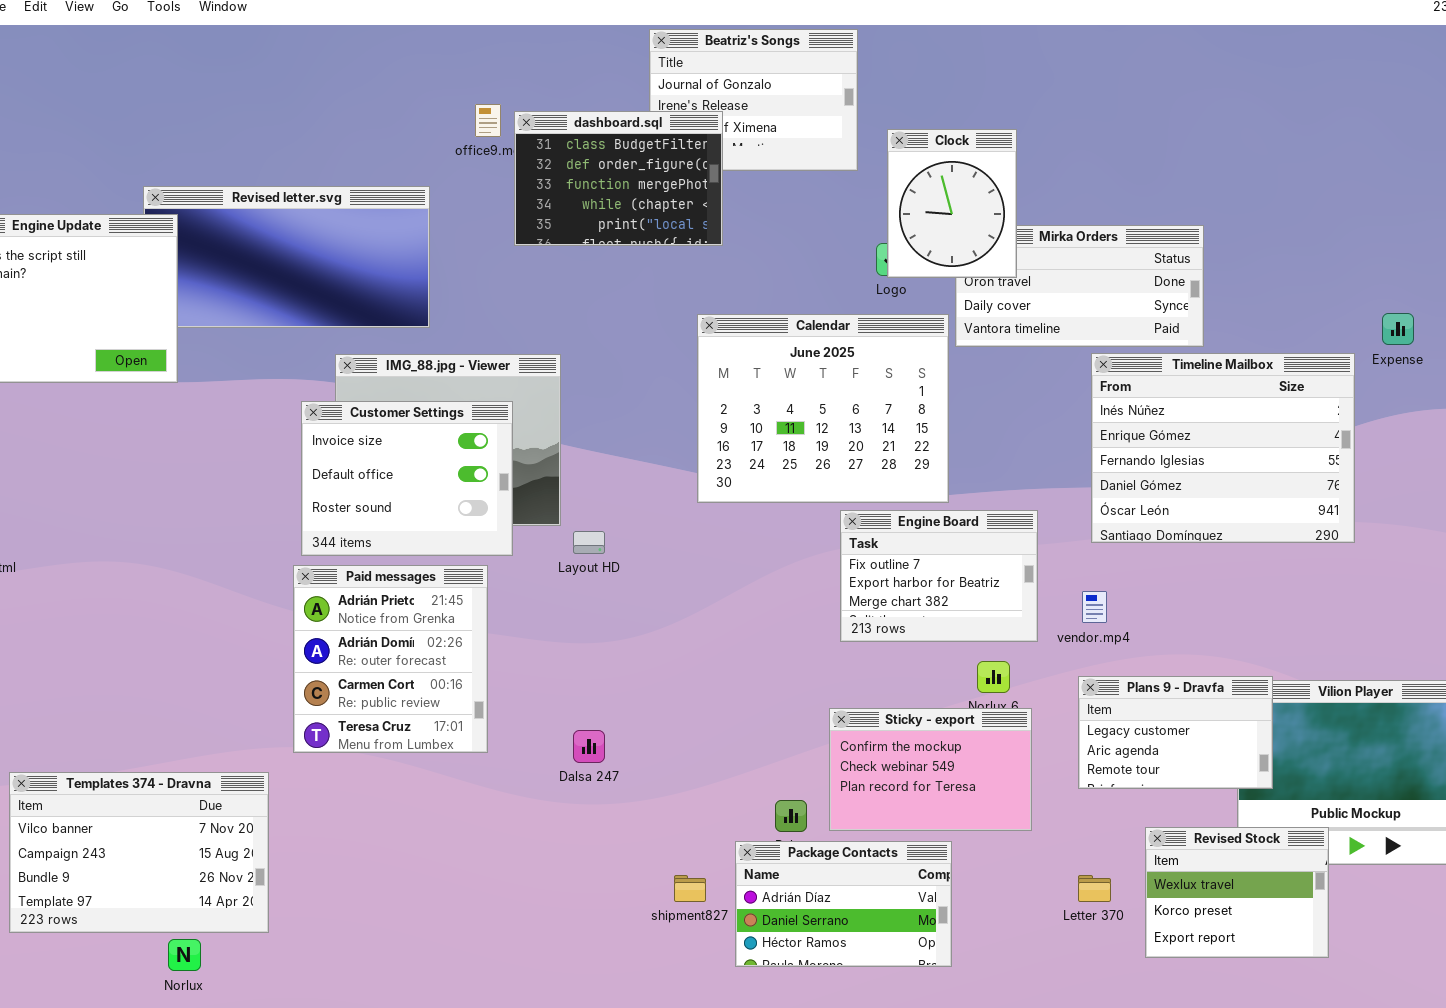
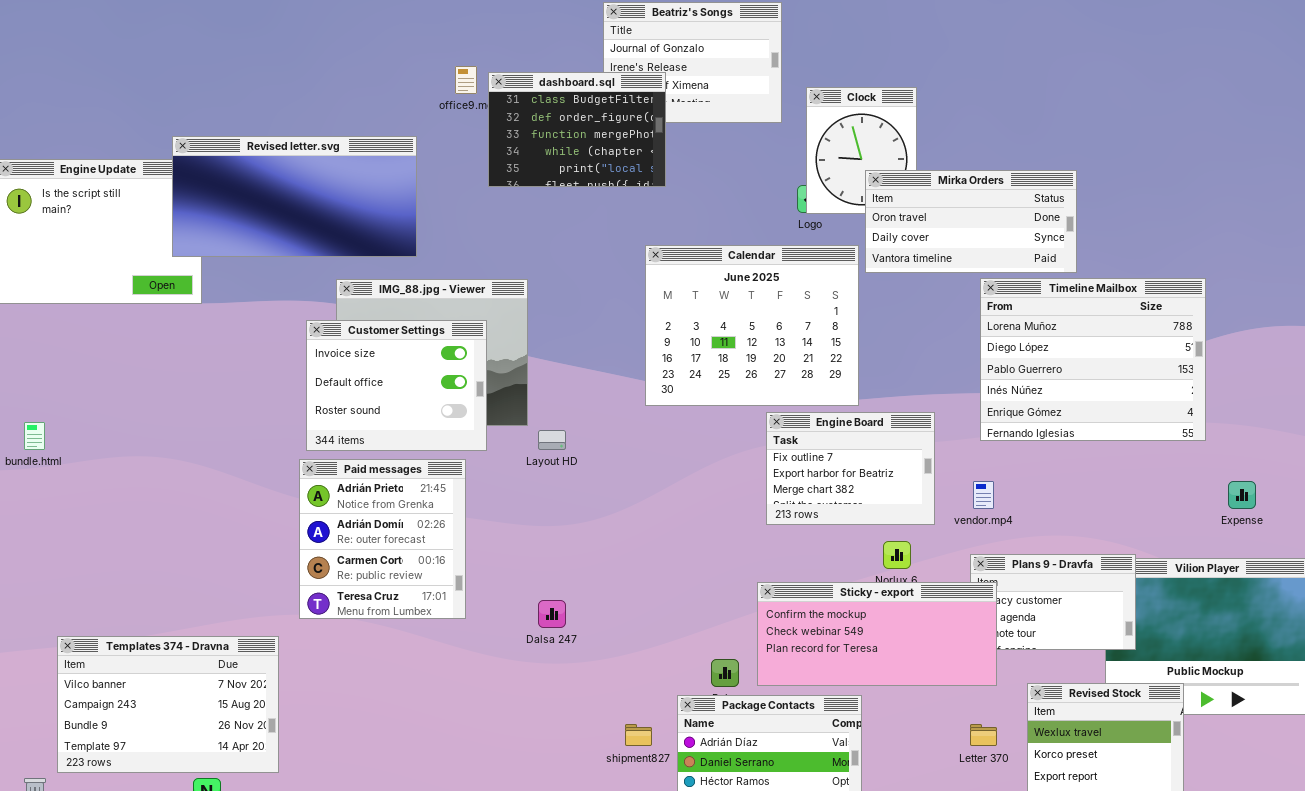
Revised letter.svg: [143,186,430,328] -> [172,136,417,257], raised
Mirka Orders: [955,225,1204,347] -> [865,170,1077,273], raised
Expense: [1382,313,1414,345] -> [1228,481,1256,509], moved
Timeline Mailbox: [1091,353,1355,543] -> [980,278,1206,441], scrolled up 3 rows
Sticky - export: [829,708,1032,831] -> [757,582,997,686], resized

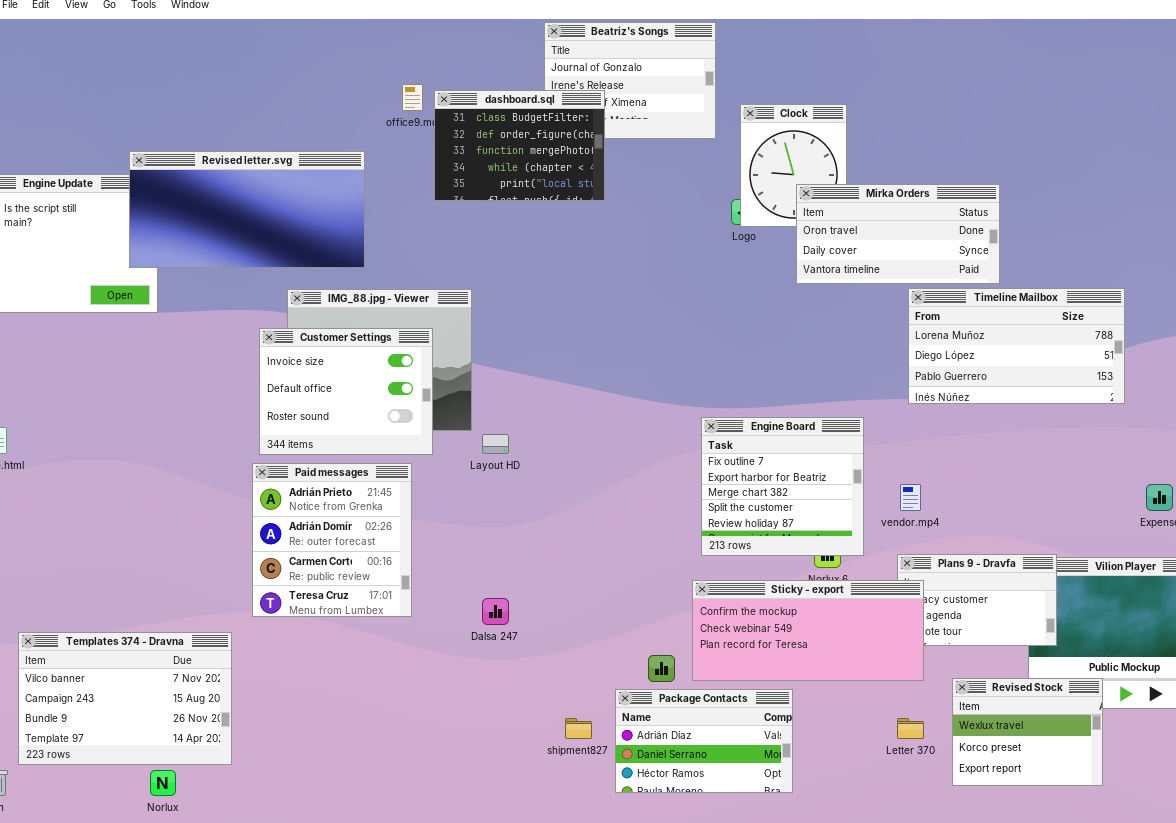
Calendar: [645,245,859,406] -> none, closed
Timeline Mailbox: [980,278,1206,441] -> [908,288,1125,404], resized
Engine Board: [766,412,935,525] -> [701,417,864,556], resized

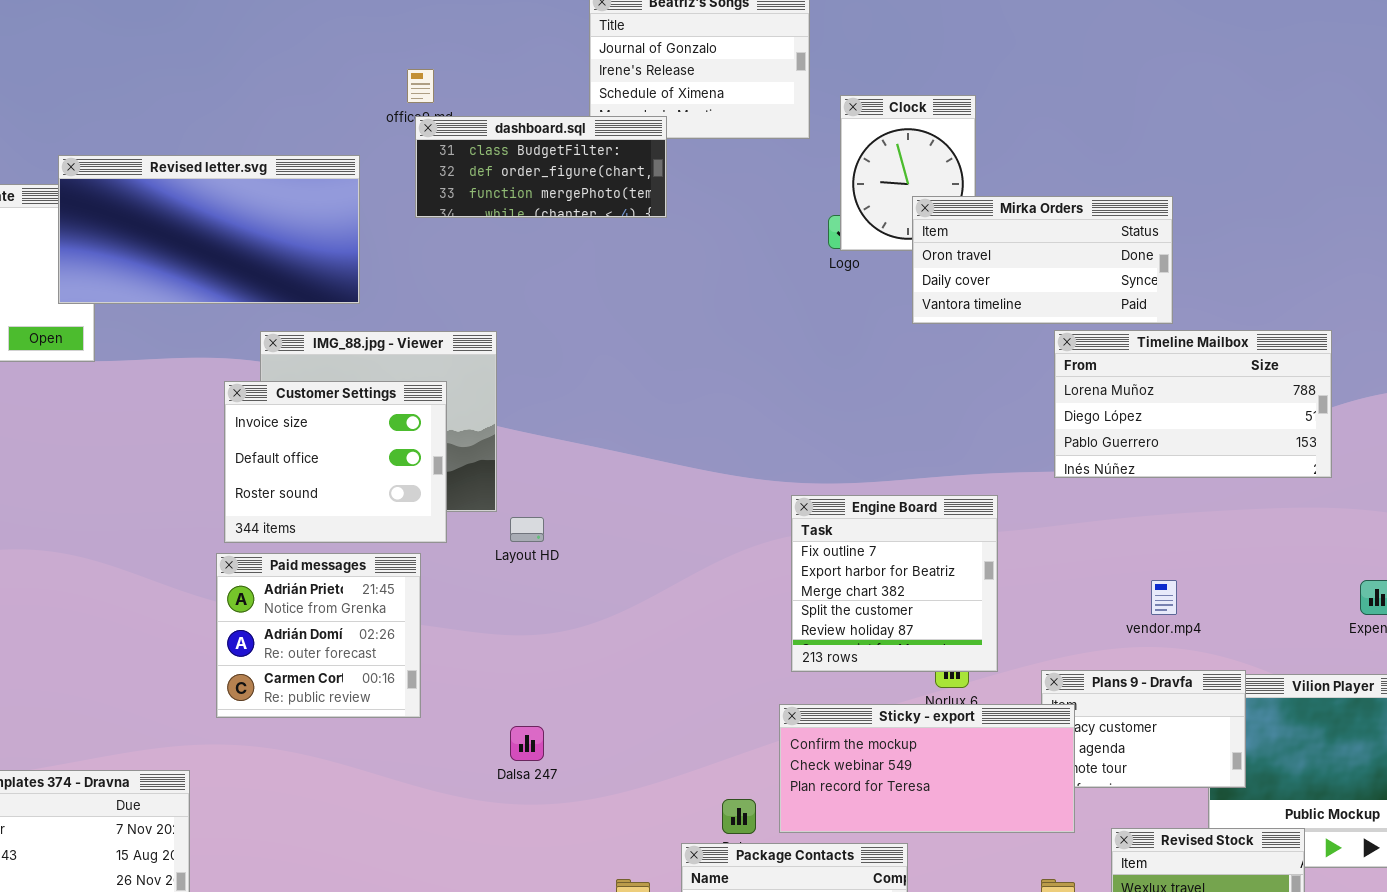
dashboard.sql: [434,90,605,201] -> [415,116,667,218], resized
Paid messages: [252,463,412,617] -> [216,553,421,718], resized
vendor.mp4: [900,484,921,511] -> [1151,580,1177,615], moved

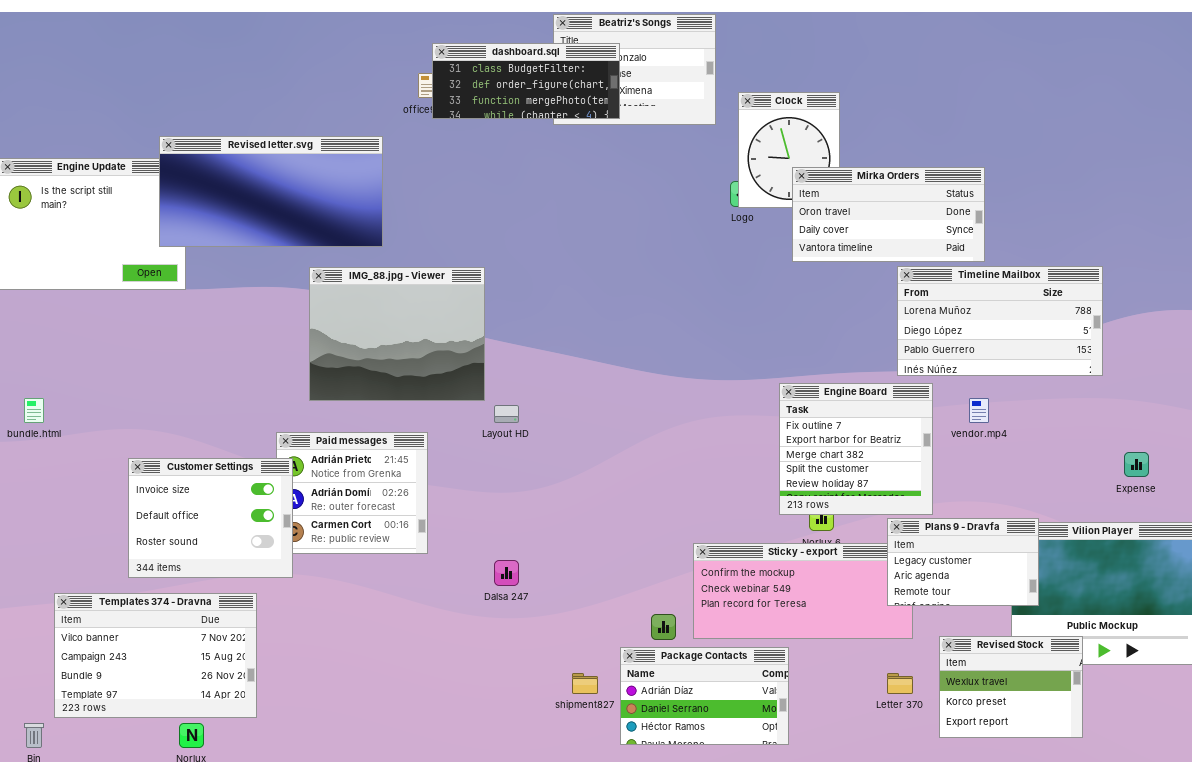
dashboard.sql: [415,116,667,218] -> [432,43,620,119], moved
Customer Settings: [224,381,447,543] -> [128,458,293,578], moved
Engine Board: [791,495,998,672] -> [779,383,933,515], moved
vendor.mp4: [1151,580,1177,615] -> [969,398,989,423], moved
Plans 9 - Dravfa: [1041,670,1246,788] -> [887,518,1039,606], raised

